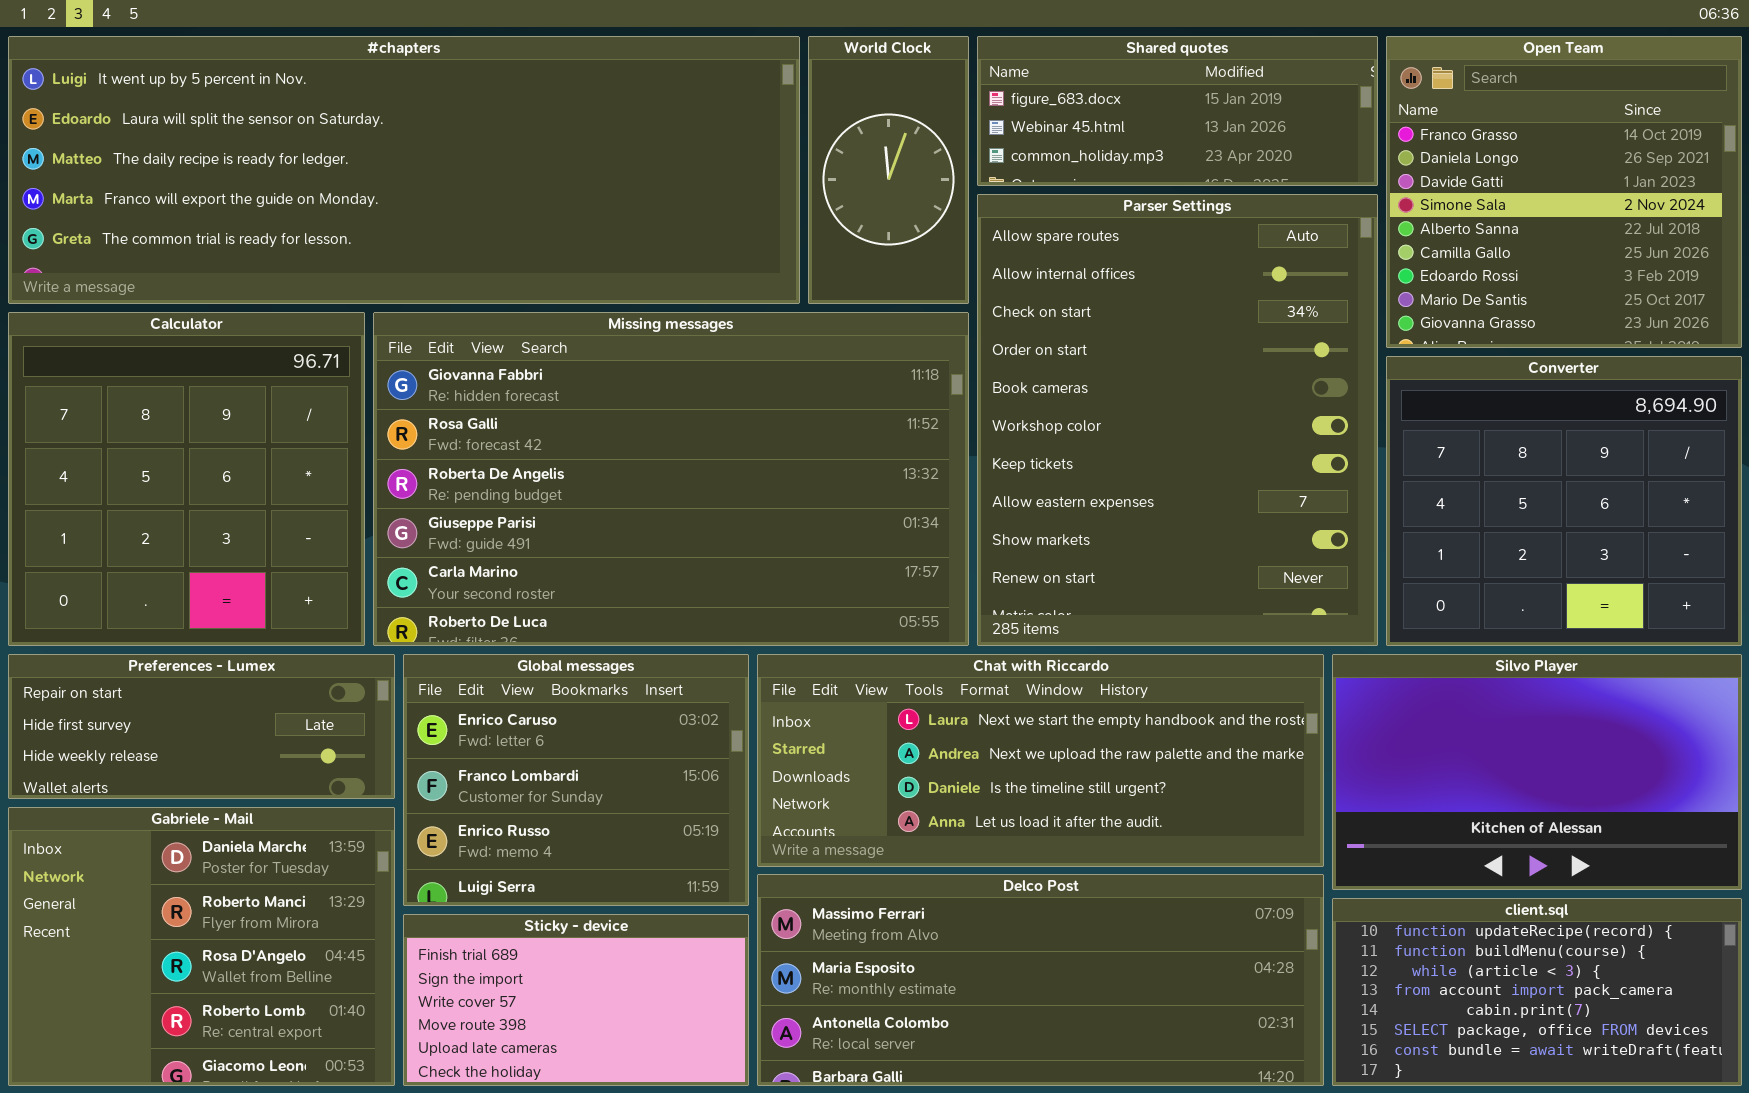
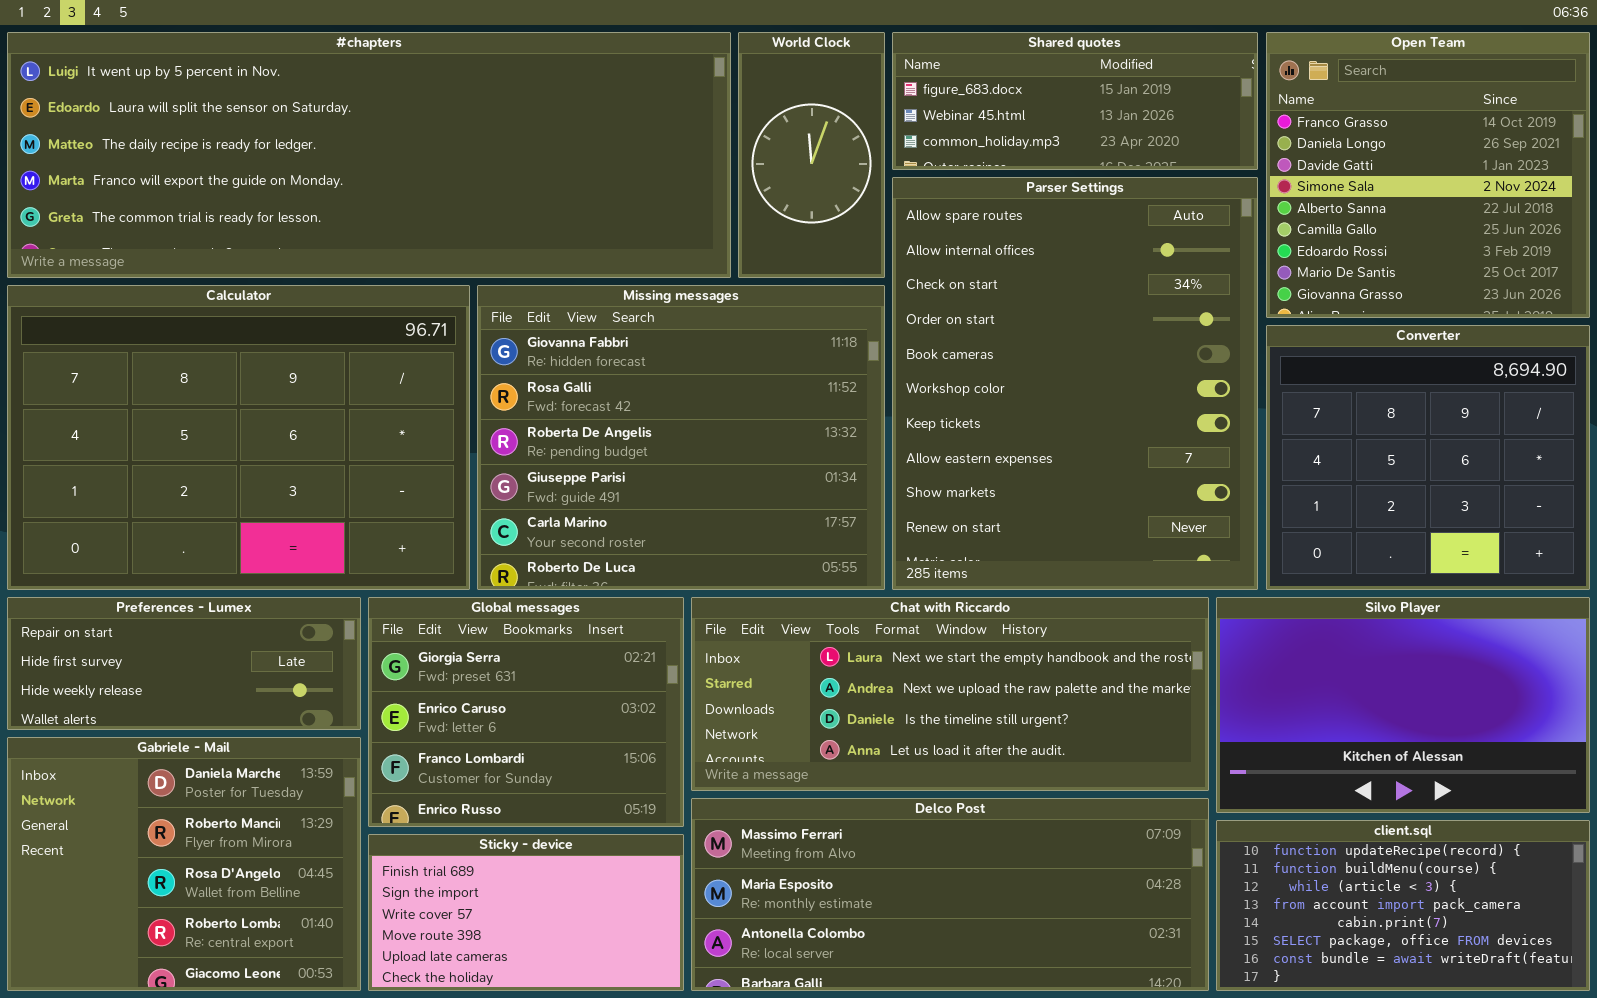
Calculator: [8,312,365,646] -> [7,285,470,590], resized
Missing messages: [373,312,969,646] -> [477,285,885,590], resized
Global messages: [403,654,749,906] -> [368,597,684,827], scrolled up 1 row

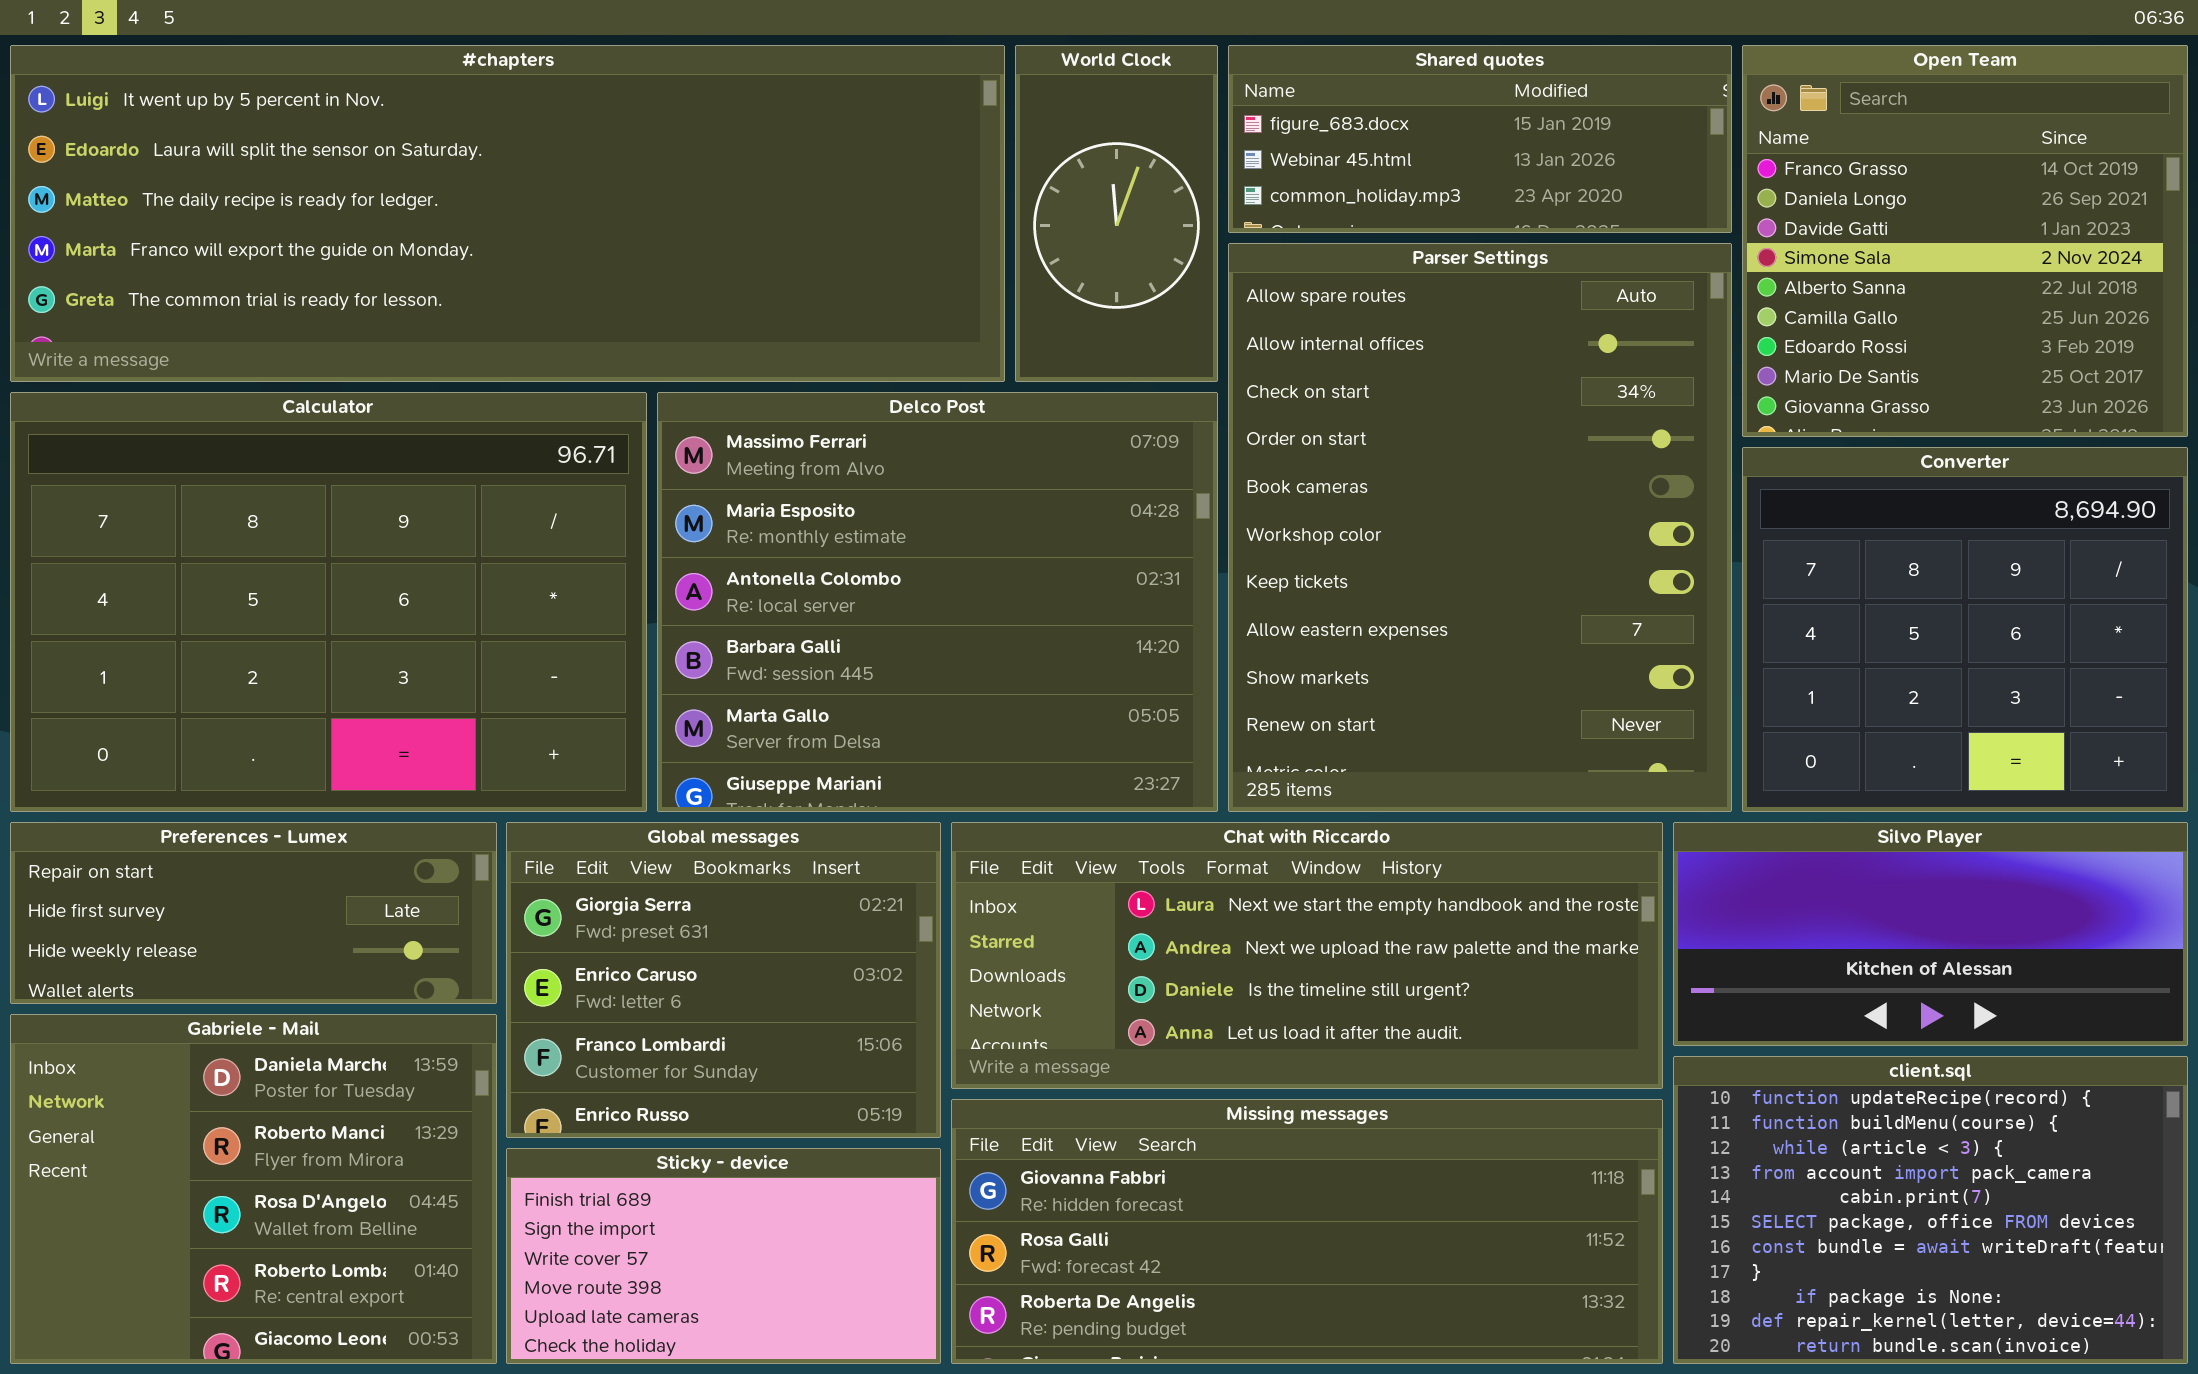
Missing messages: [477,285,885,590] -> [951,1099,1663,1364], moved, resized
Silvo Player: [1216,597,1590,813] -> [1673,822,2188,1046], resized
Delco Post: [691,798,1209,991] -> [657,392,1218,812], moved, resized
client.sql: [1216,820,1590,991] -> [1673,1056,2188,1364], resized

